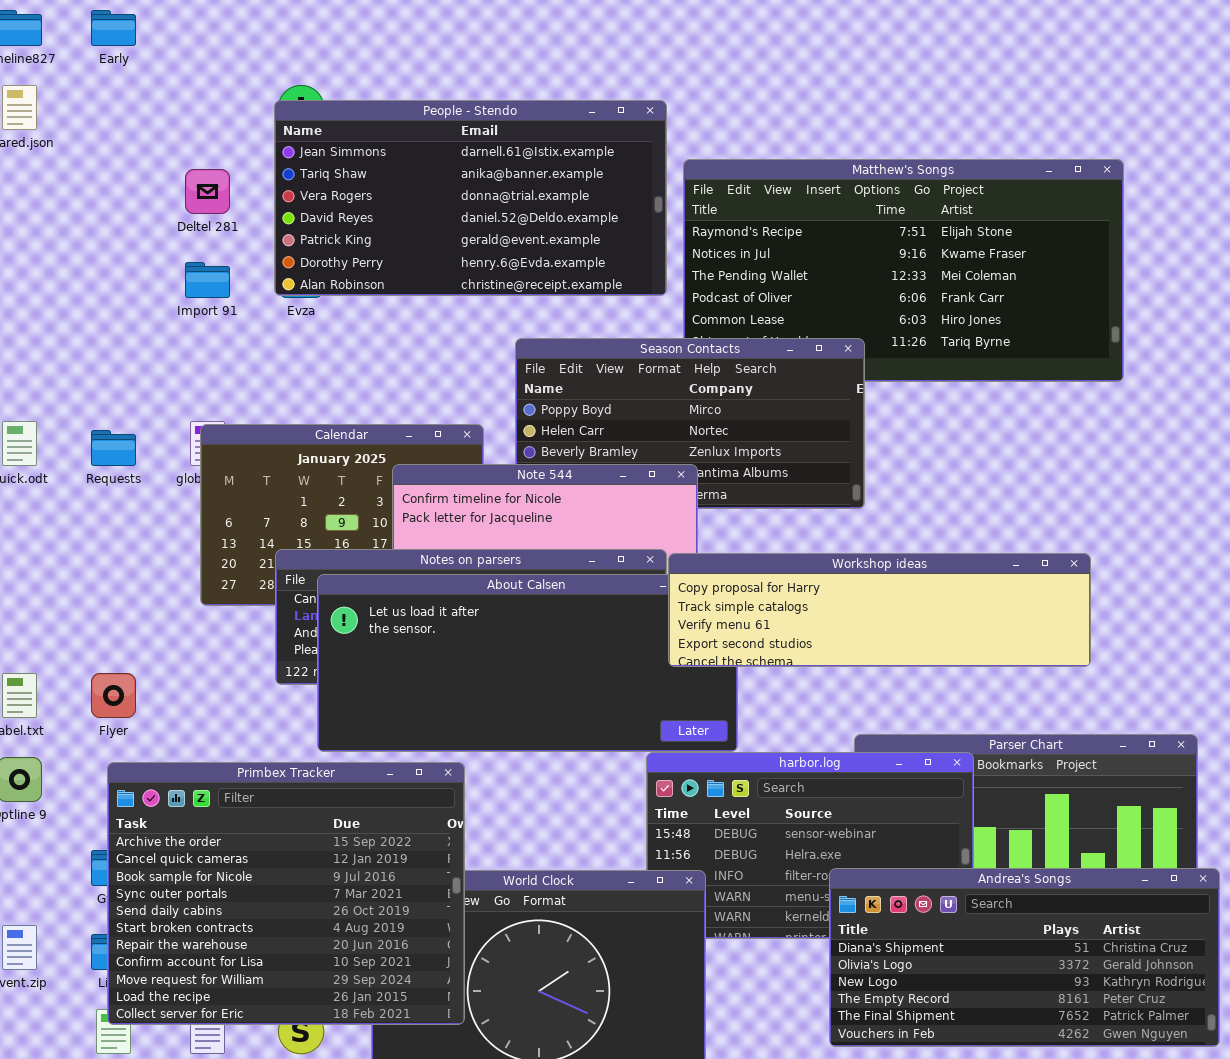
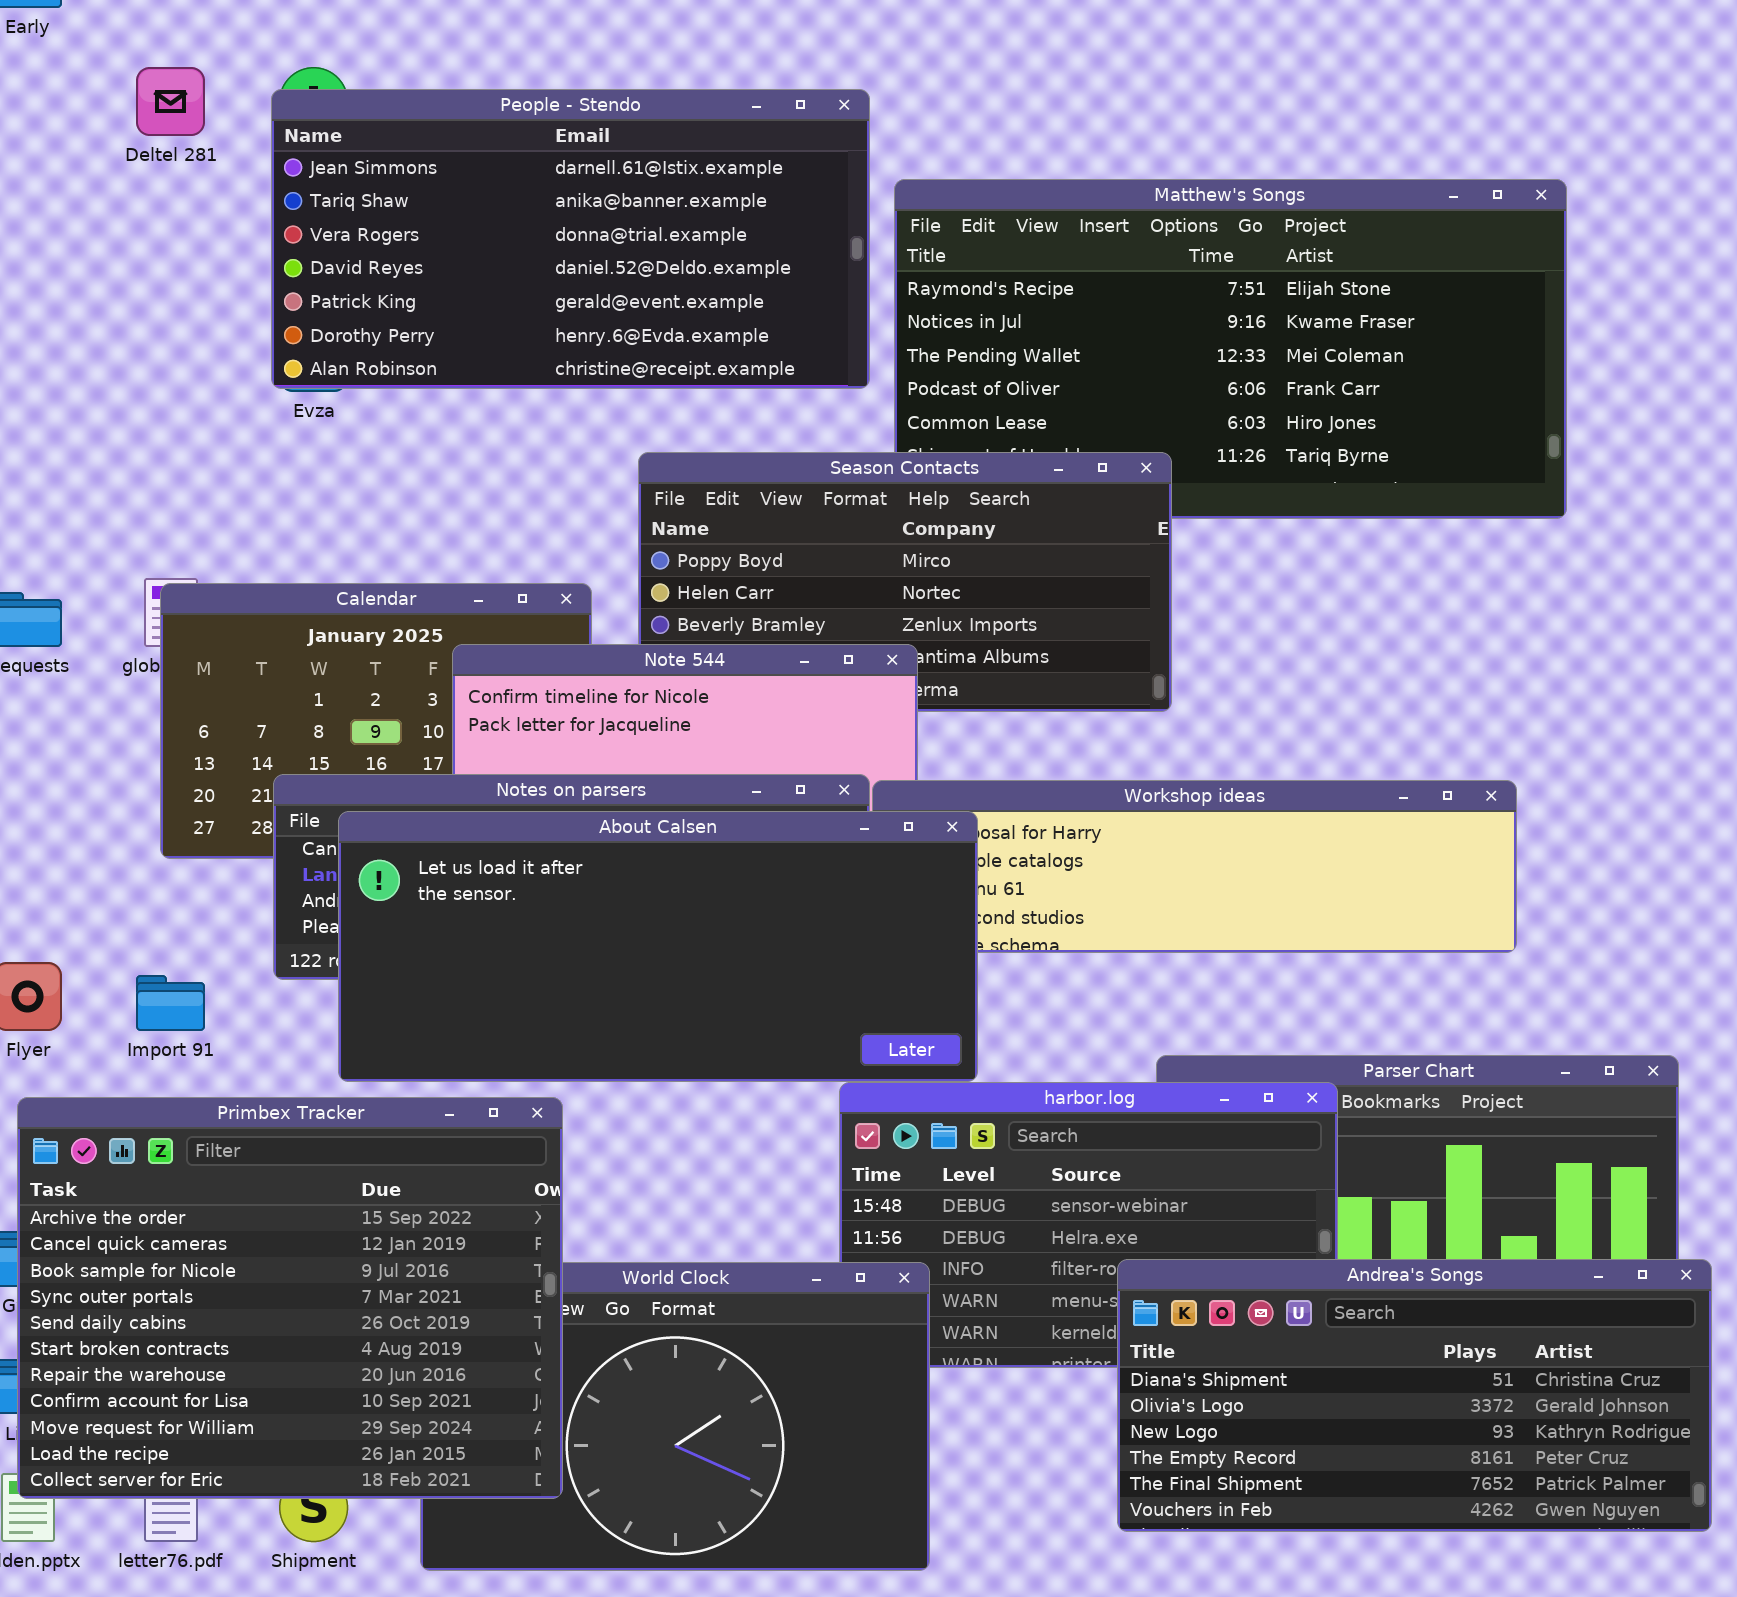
Deltel 281: [185,169,230,214] -> [136,67,205,136], moved
Import 91: [185,262,230,298] -> [136,975,205,1031], moved
About Calsen: [317,574,738,752] -> [338,811,978,1082], raised

